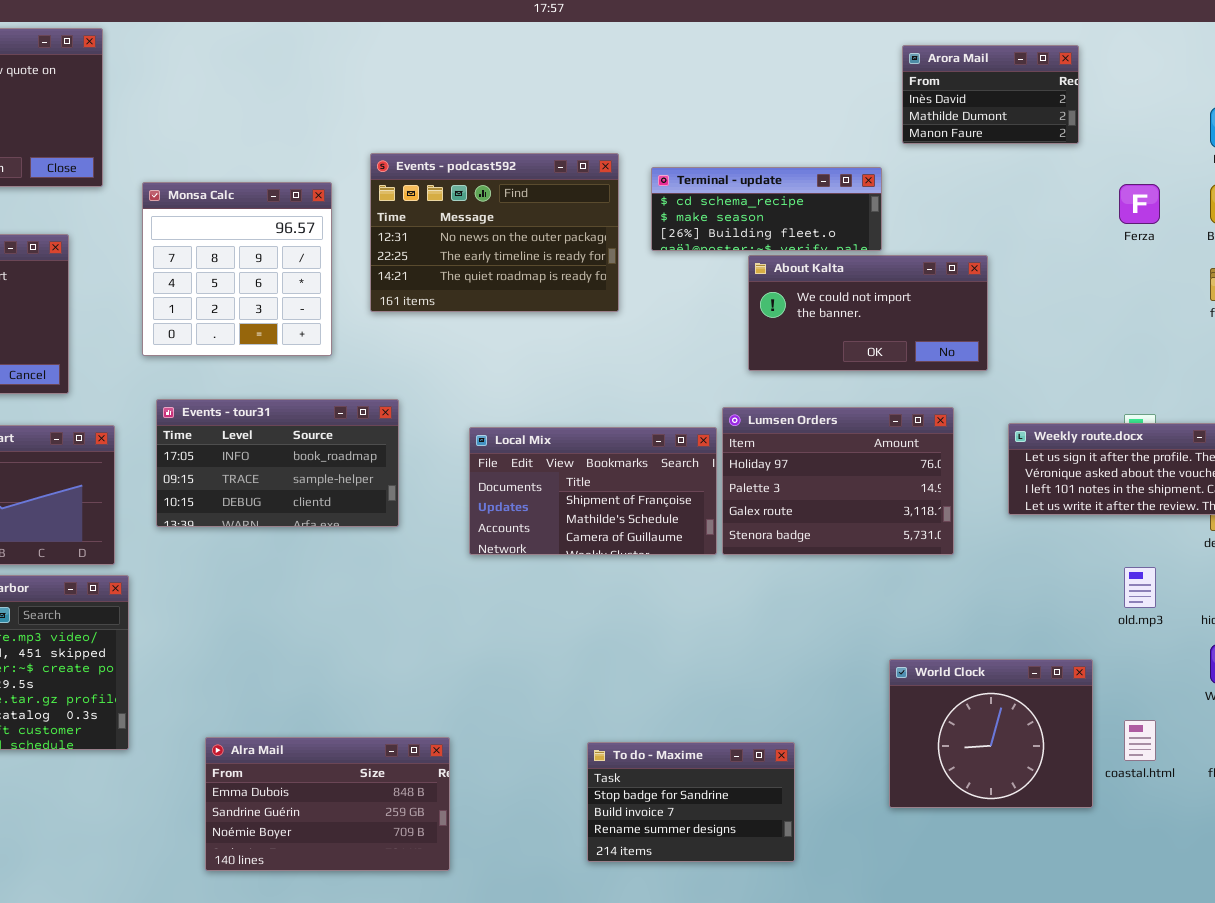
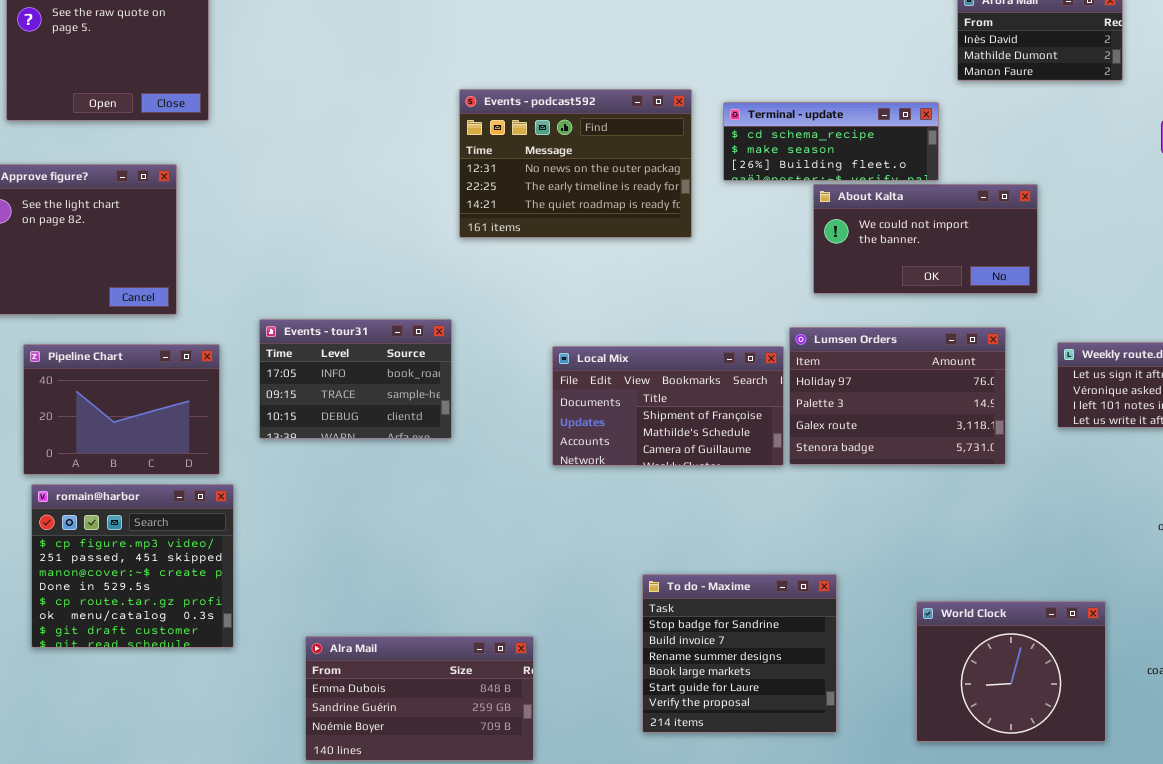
Monsa Calc: [142,182,332,356] -> none, closed
Events - tour31: [156,399,399,527] -> [259,319,452,439], resized
World Clock: [889,659,1093,808] -> [916,601,1106,742], moved
To do - Maxime: [587,742,795,862] -> [642,574,837,733], moved, resized

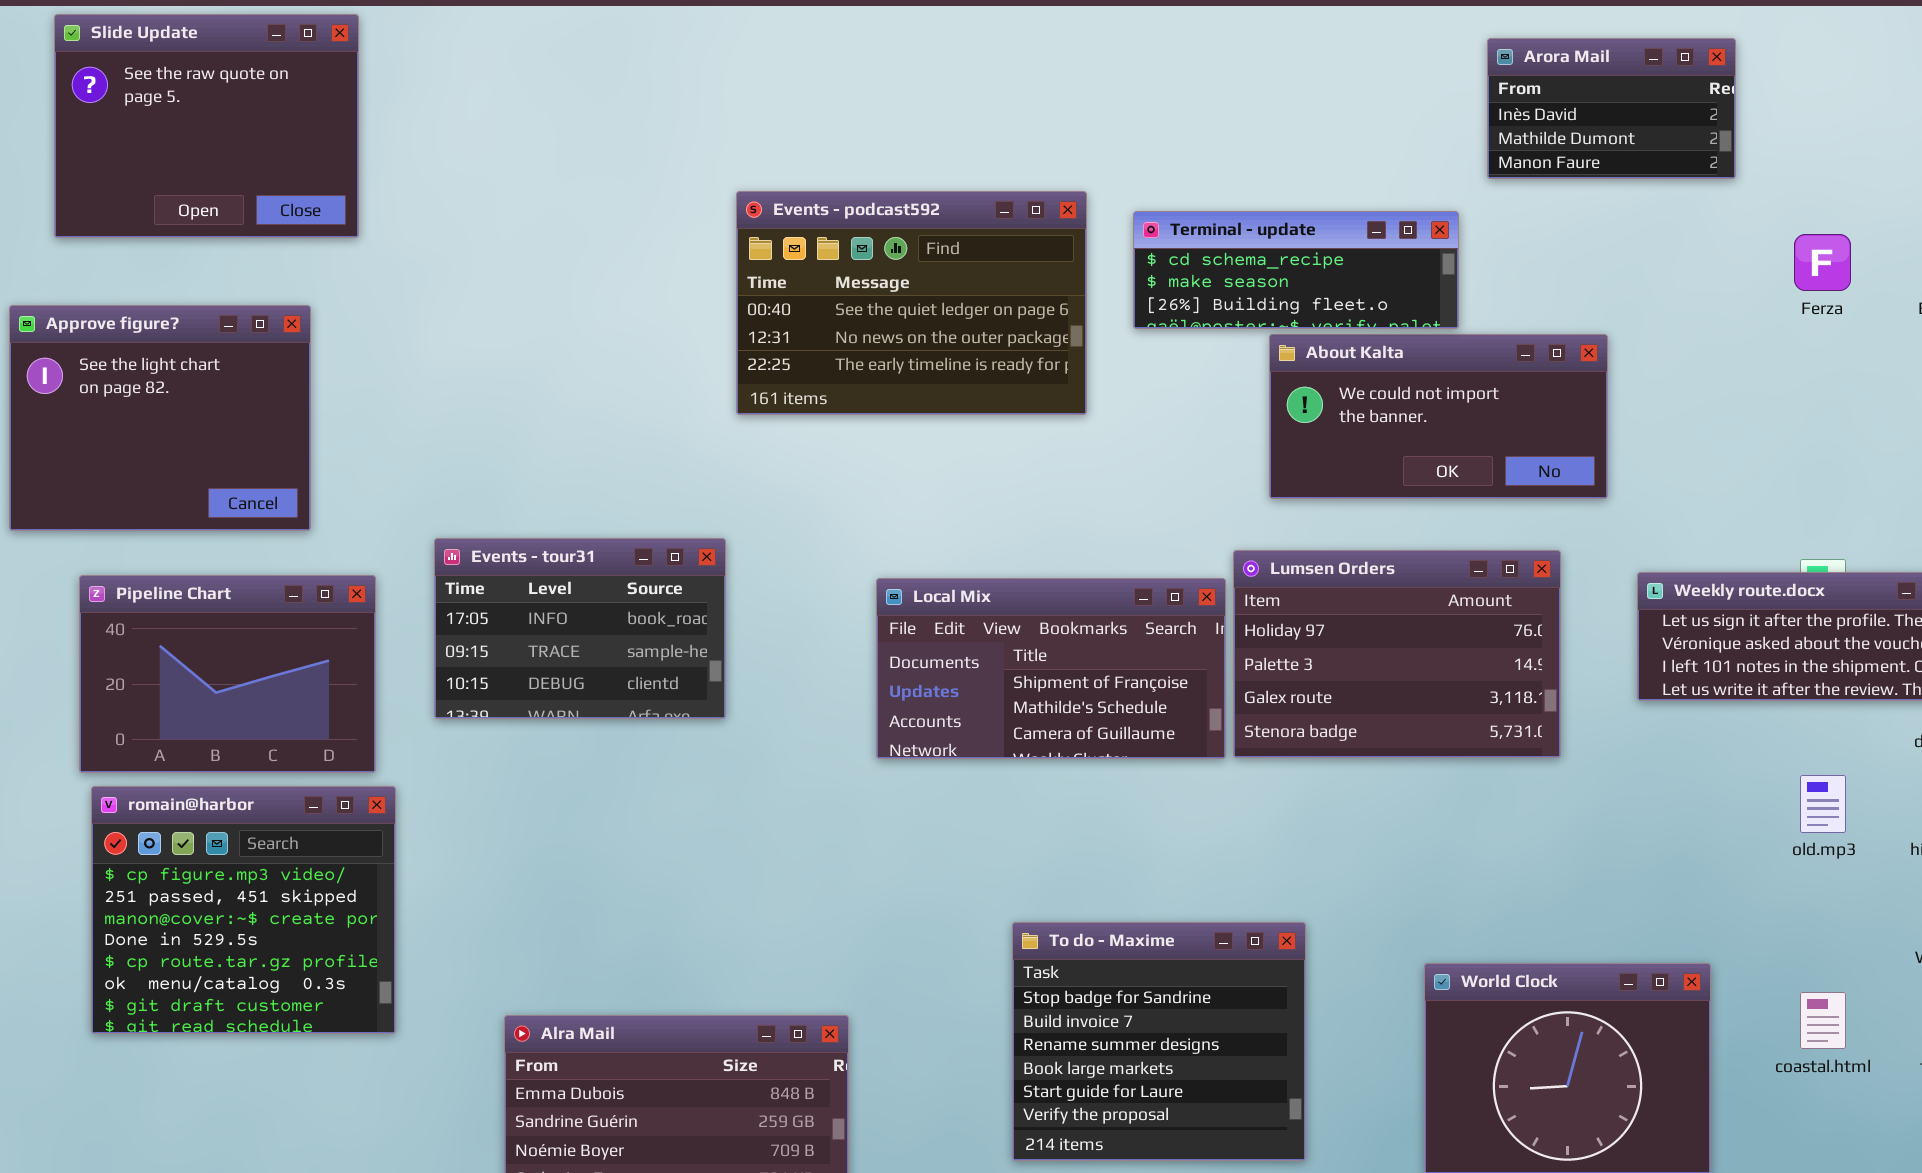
Events - podcast592: [459,89,692,238] -> [736,191,1087,415], scrolled up 1 row

